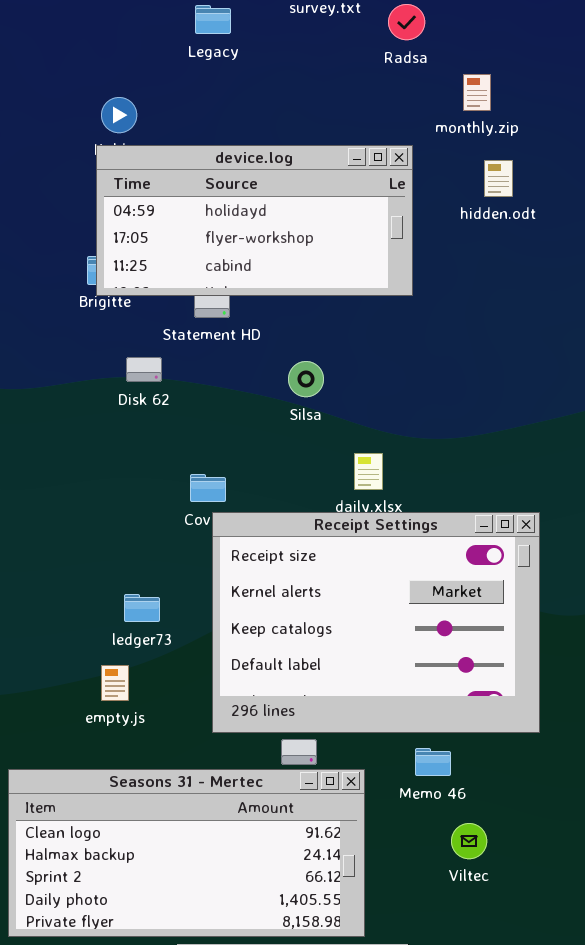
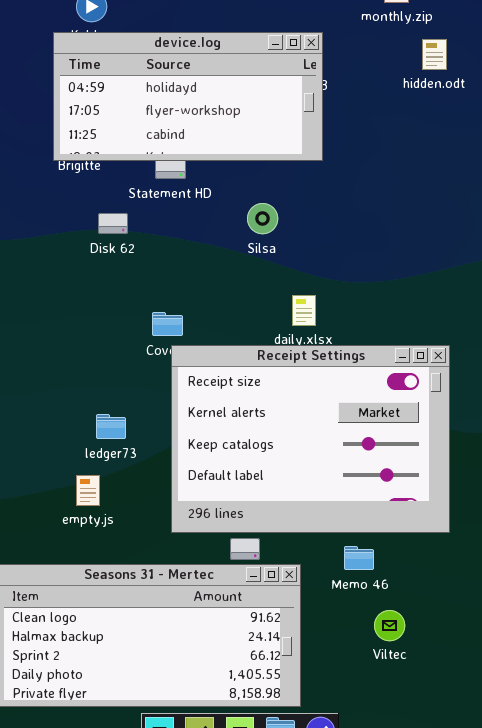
device.log: [96,145,413,296] -> [53,32,323,161], moved
hidden.odt: [484,160,513,197] -> [422,39,447,70], moved
Silsa: [288,361,324,397] -> [247,203,278,234], moved

